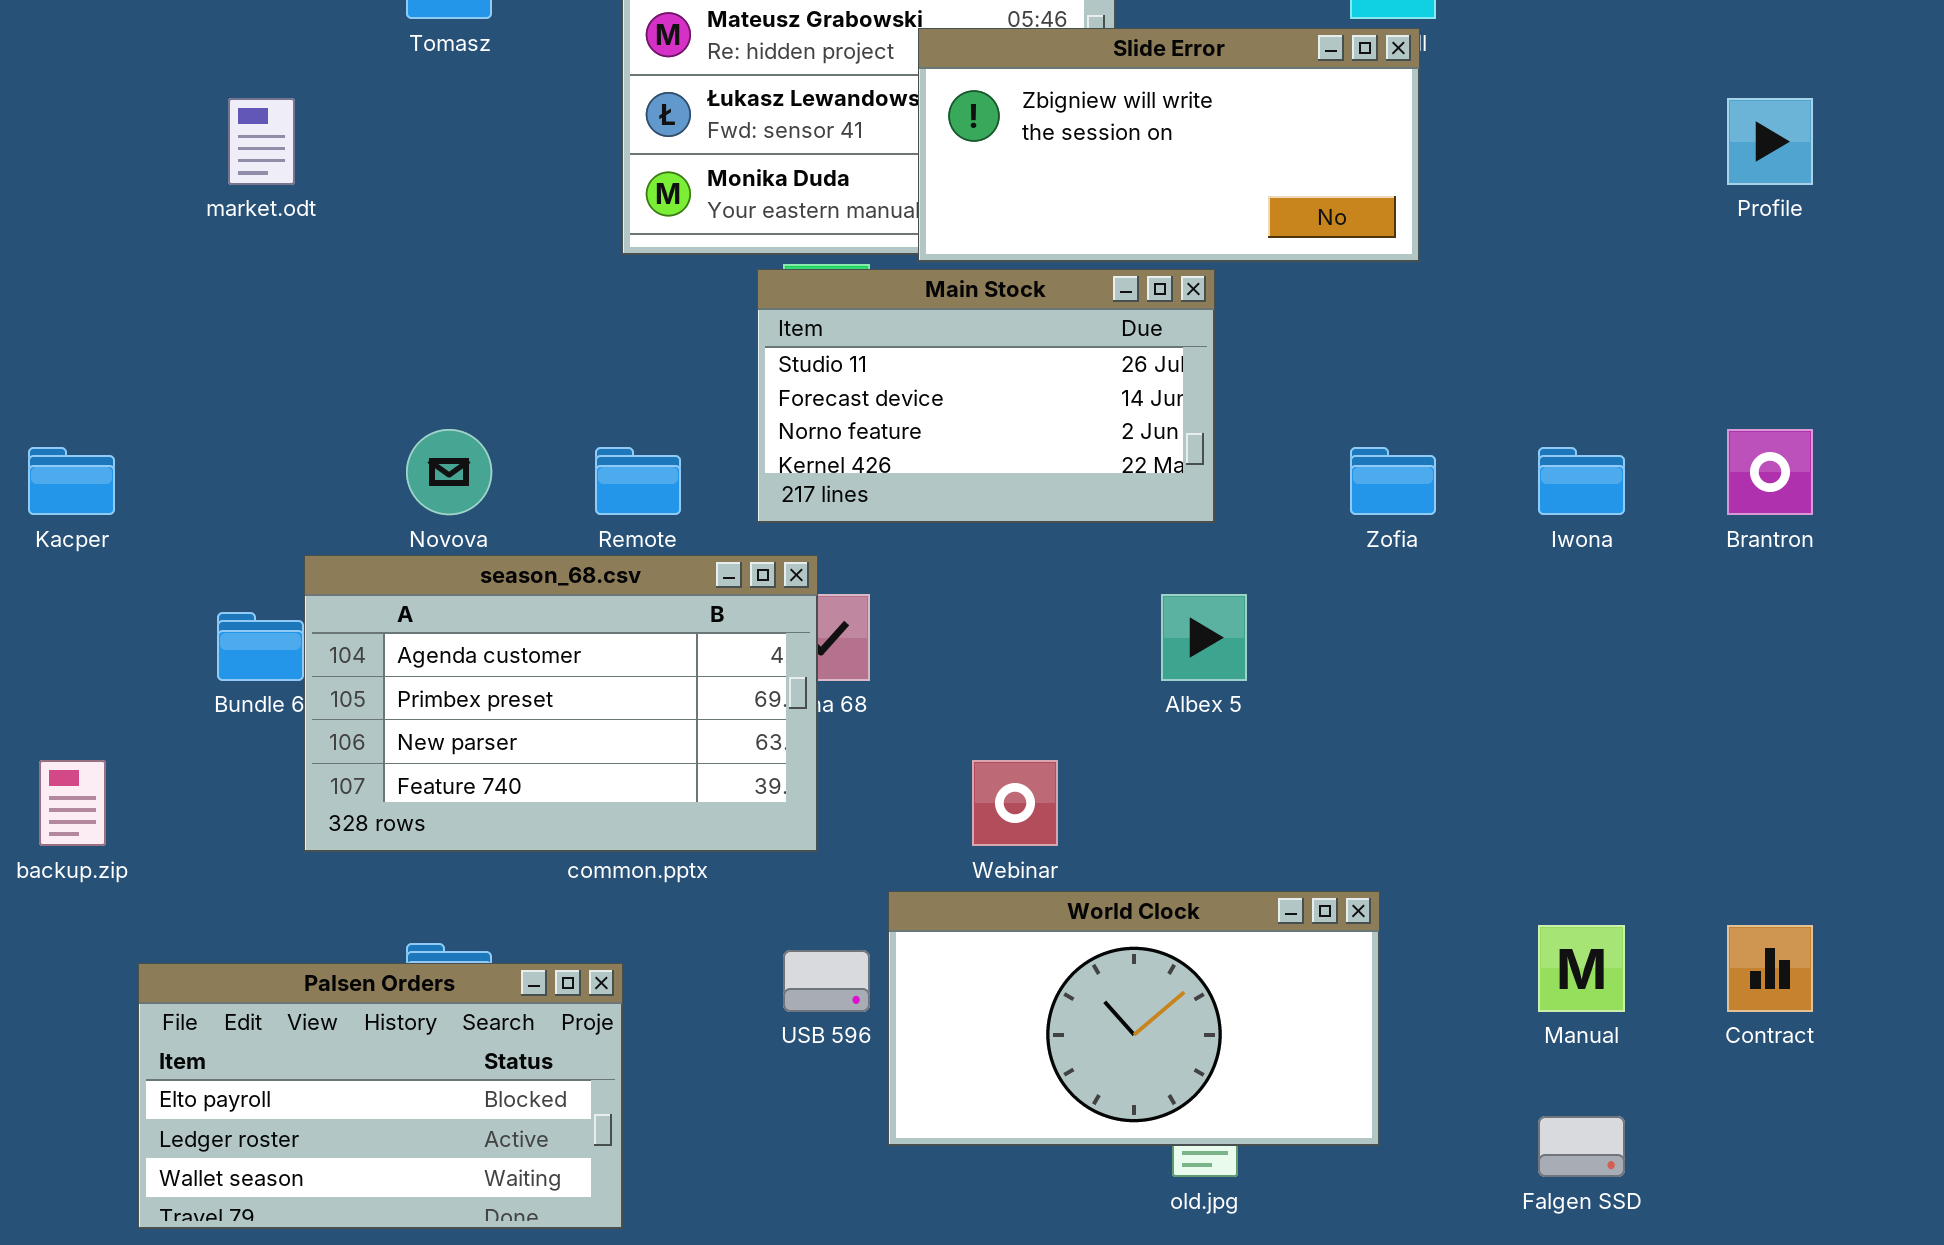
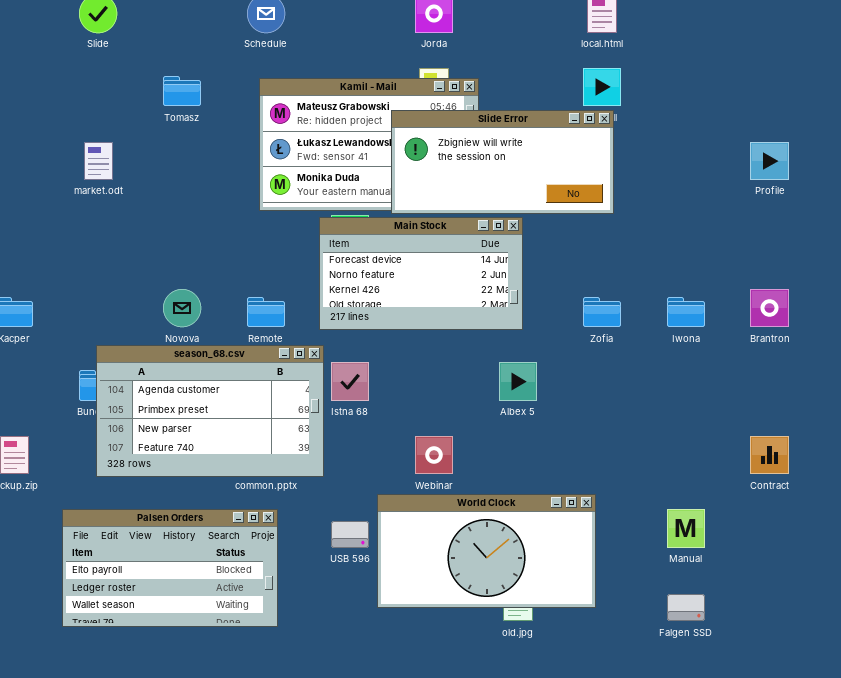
Main Stock: [757,269,1215,523] -> [319,217,523,330], scrolled down 1 row
season_68.csv: [304,555,818,852] -> [96,345,324,477], moved
Contract: [1727,925,1813,1012] -> [750,436,789,474], moved
Palsen Orders: [138,963,623,1229] -> [62,509,278,627], moved

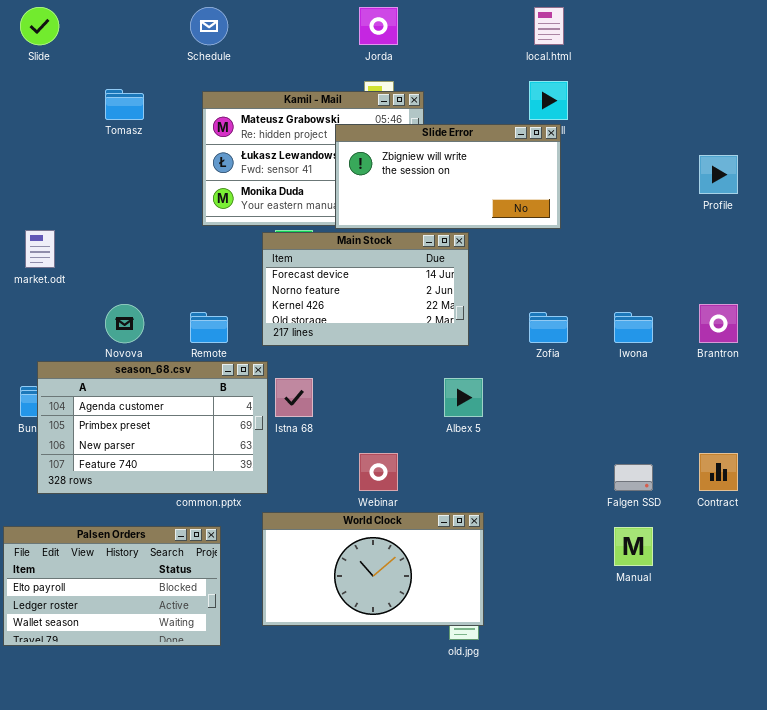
market.odt: [84,142,113,180] -> [25,230,55,268], moved
World Clock: [377,494,596,608] -> [262,512,484,626], moved
Falgen SSD: [667,594,705,621] -> [614,464,653,491], moved

